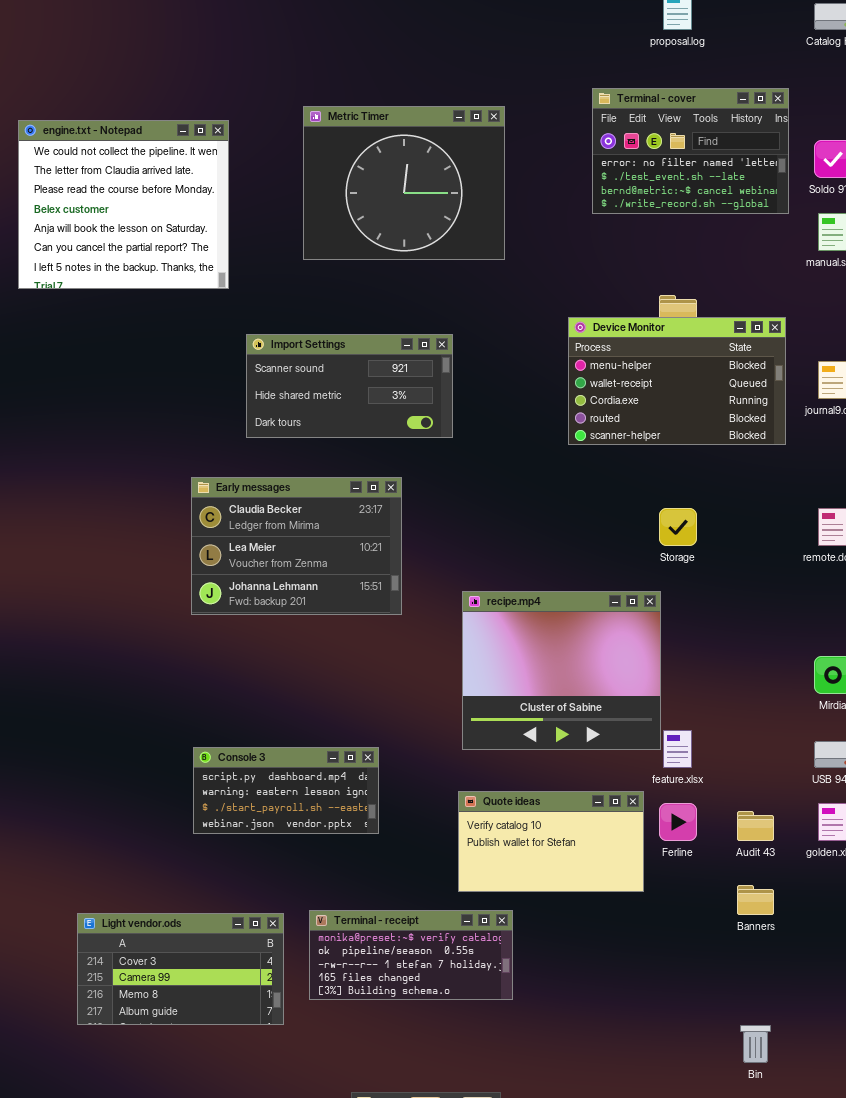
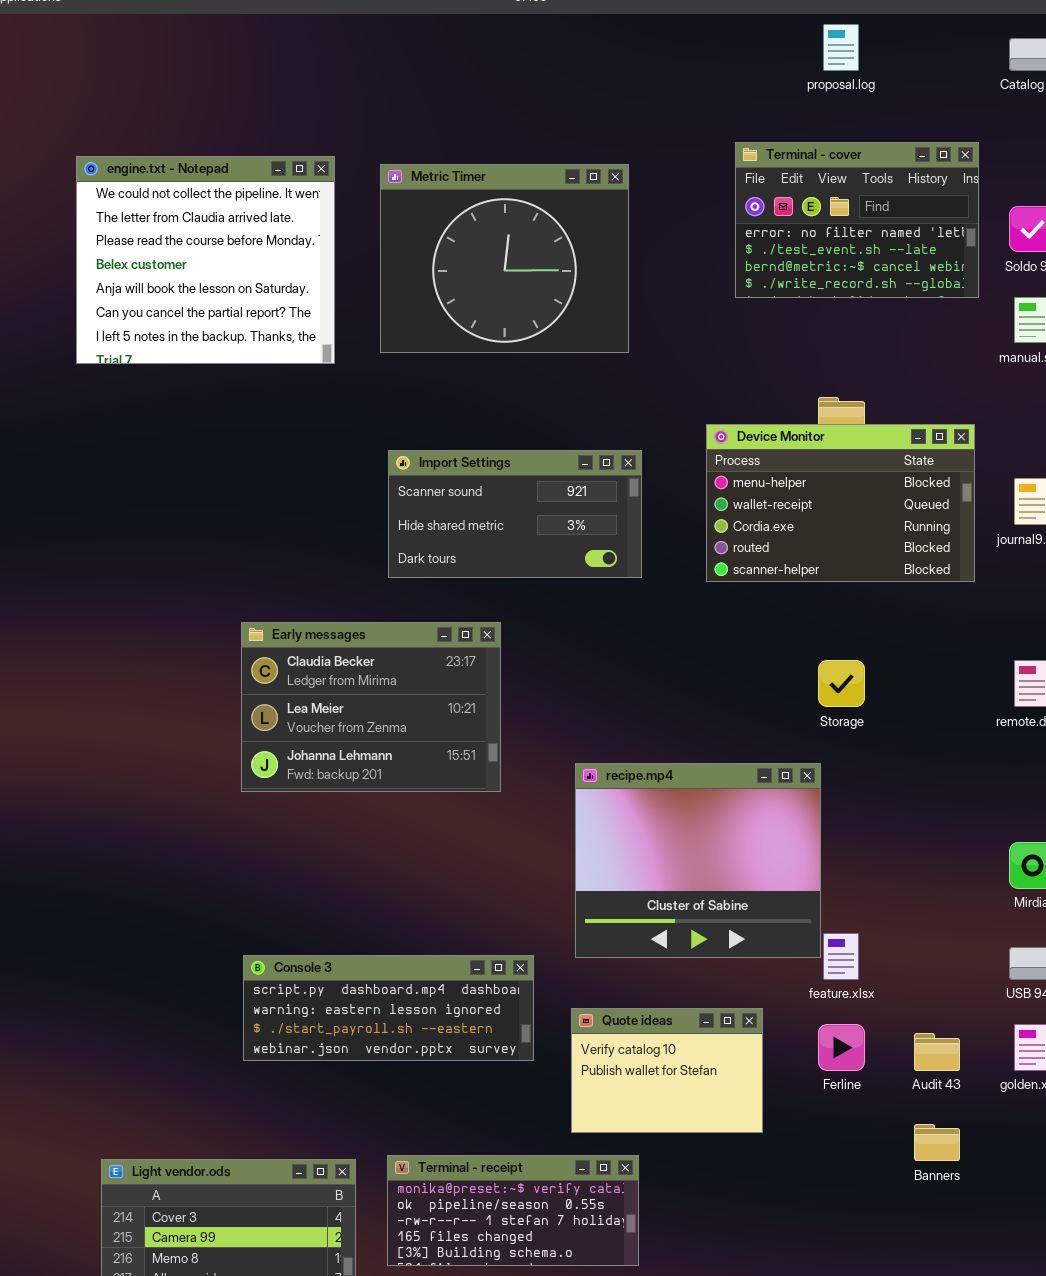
engine.txt - Notepad: [18,120,229,289] -> [76,156,335,364], moved
Import Settings: [246,334,453,438] -> [388,450,642,578], moved
Console 3: [193,747,379,834] -> [243,955,534,1061], resized
Quote ideas: [458,791,644,892] -> [571,1008,763,1133], resized

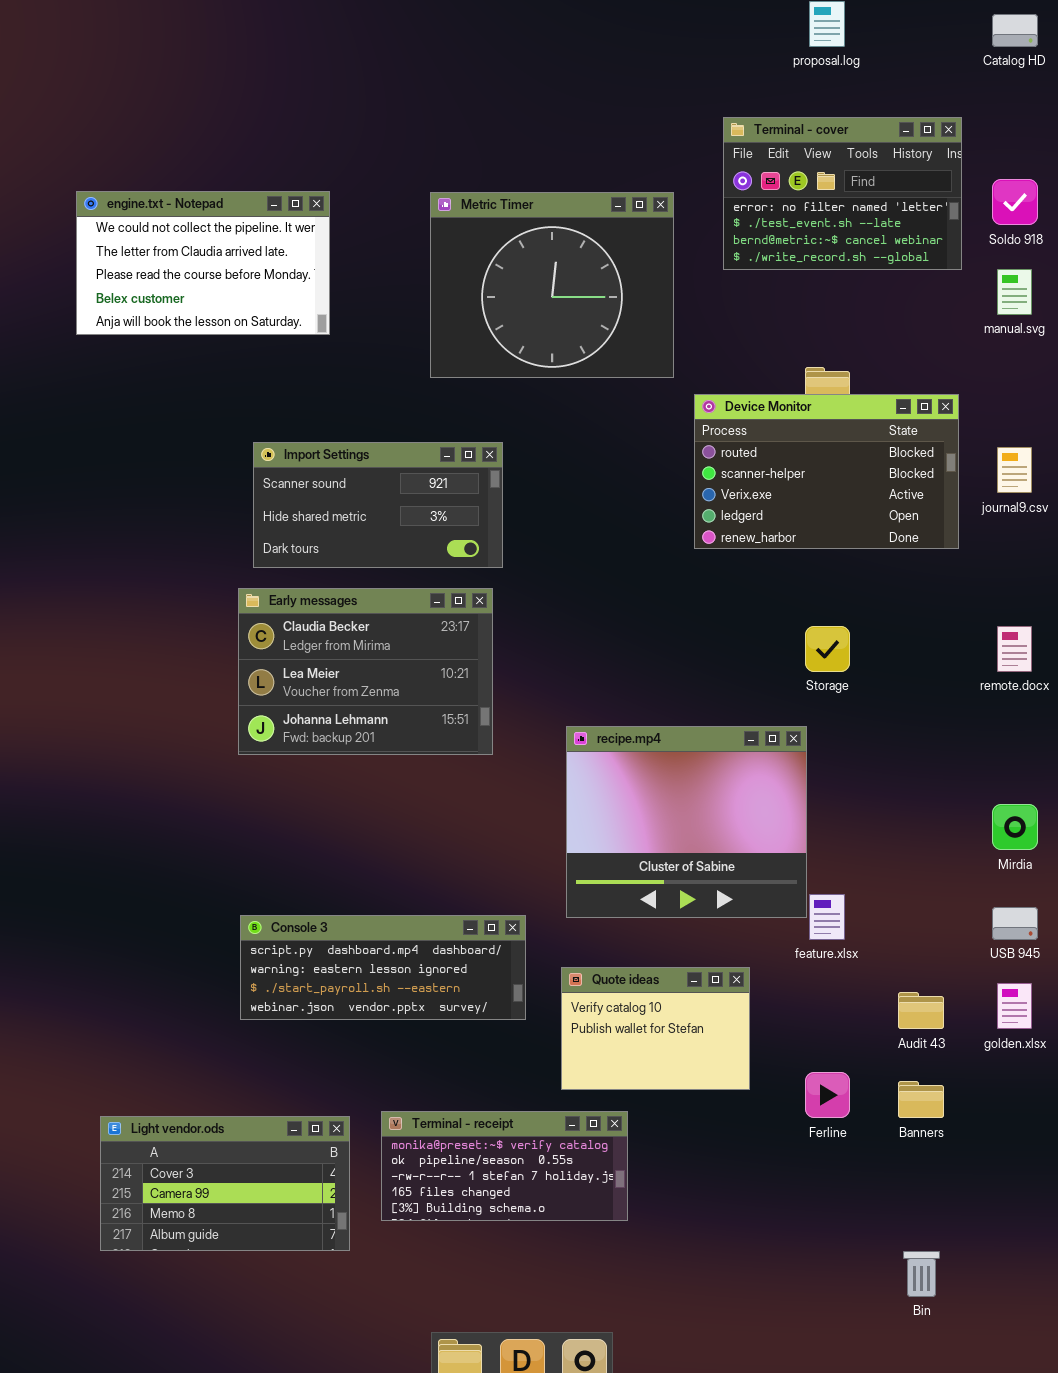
engine.txt - Notepad: [76,156,335,364] -> [76,191,330,335], resized
Metric Timer: [380,164,629,353] -> [430,192,674,378], moved
Device Monitor: [706,424,975,582] -> [694,394,959,549], scrolled down 3 rows
Import Settings: [388,450,642,578] -> [253,442,503,568], moved
Ferline: [818,1024,865,1071] -> [805,1072,850,1118], moved

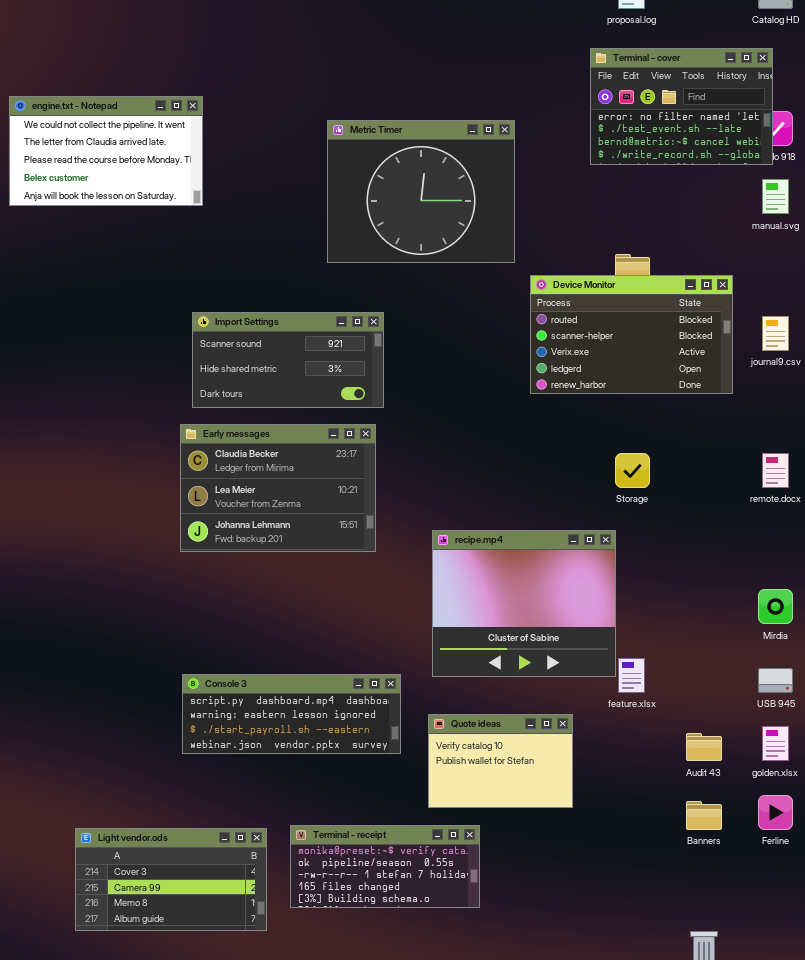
Terminal - cover: [723,117,962,270] -> [590,48,773,165], moved
engine.txt - Notepad: [76,191,330,335] -> [9,96,203,206], moved
Ferline: [805,1072,850,1118] -> [758,795,793,830], moved

